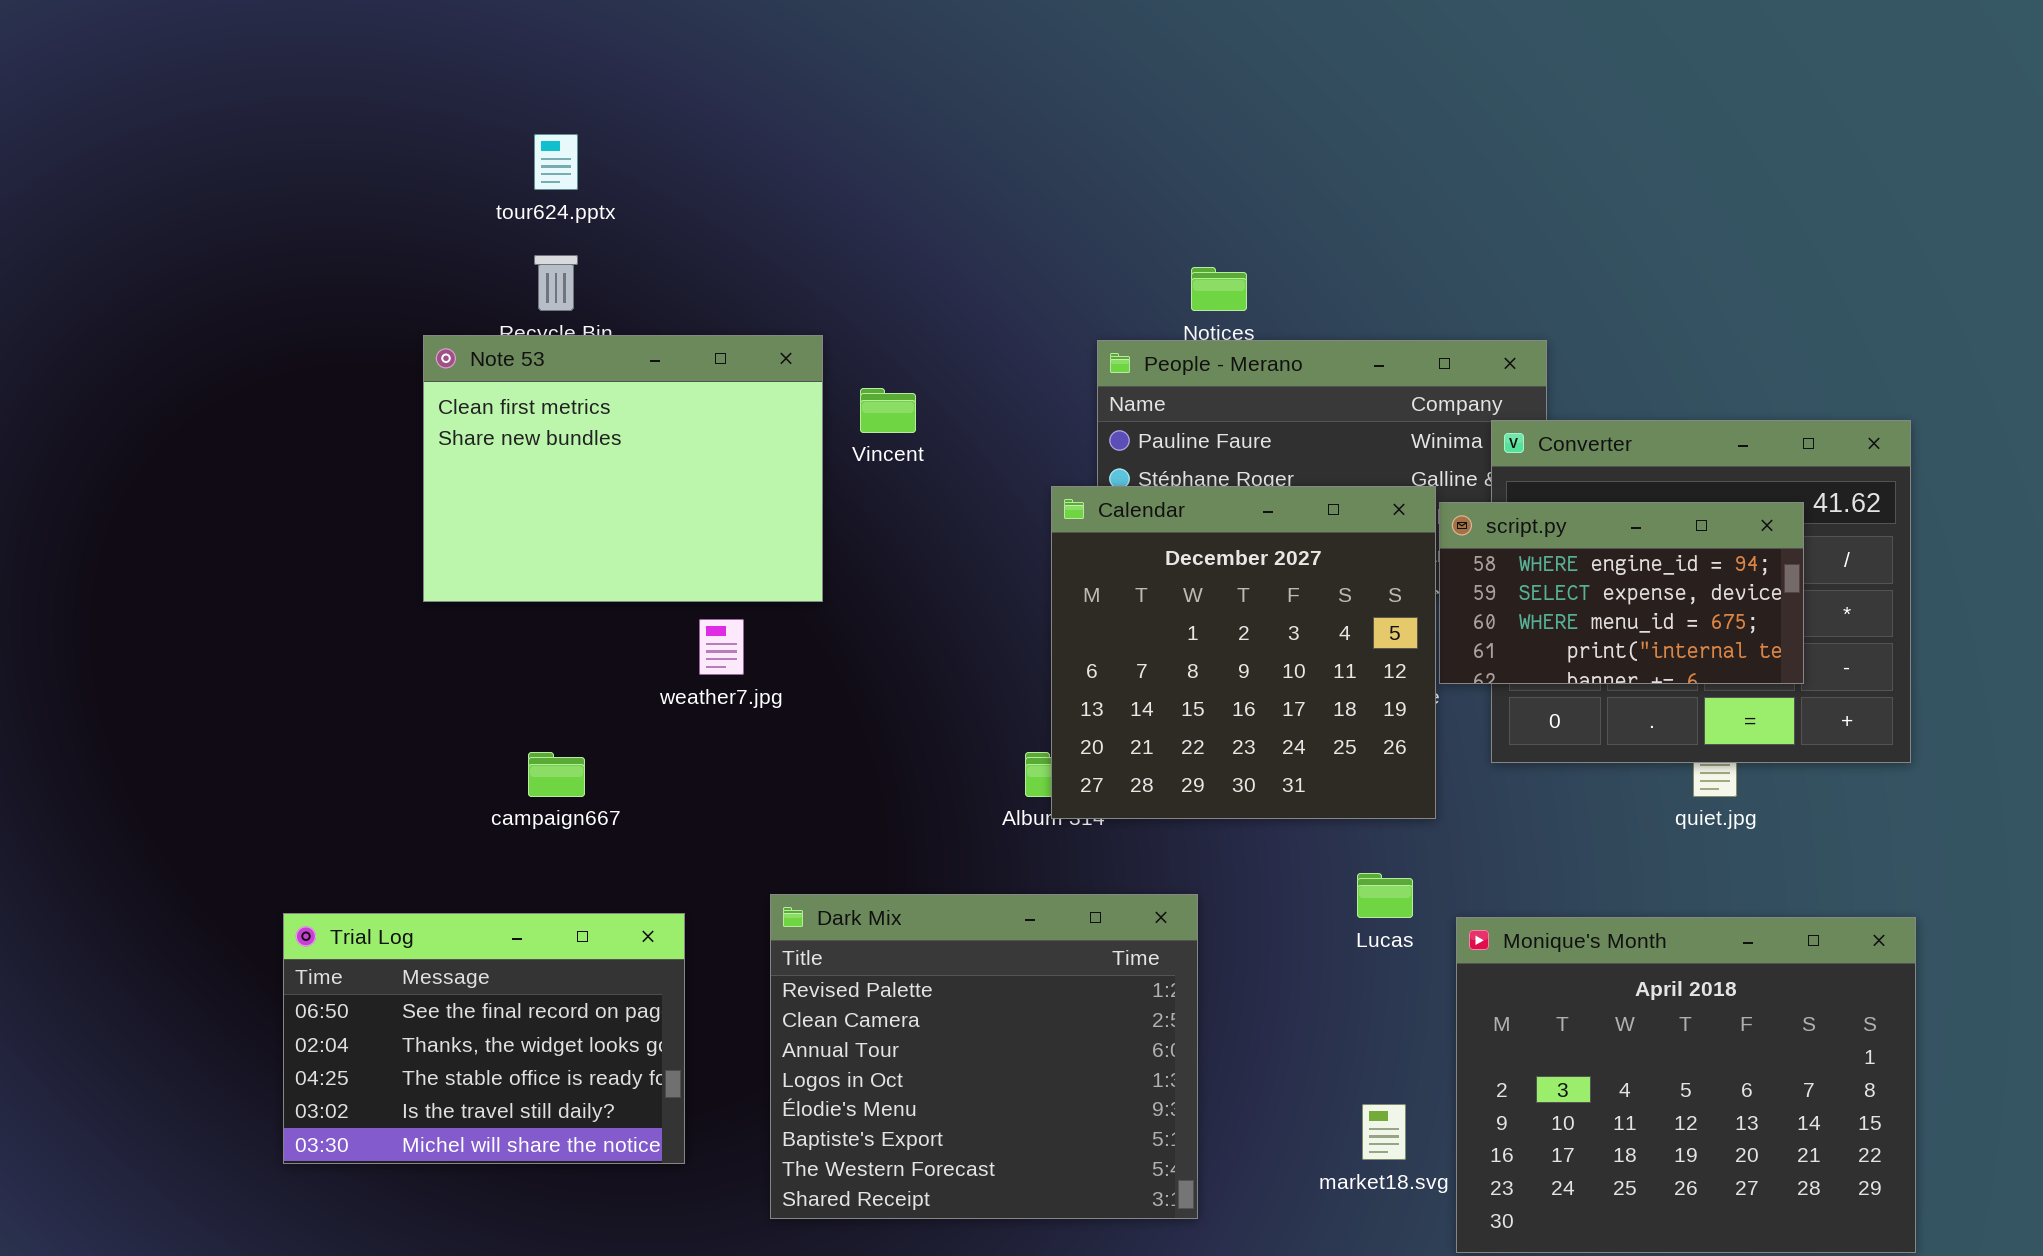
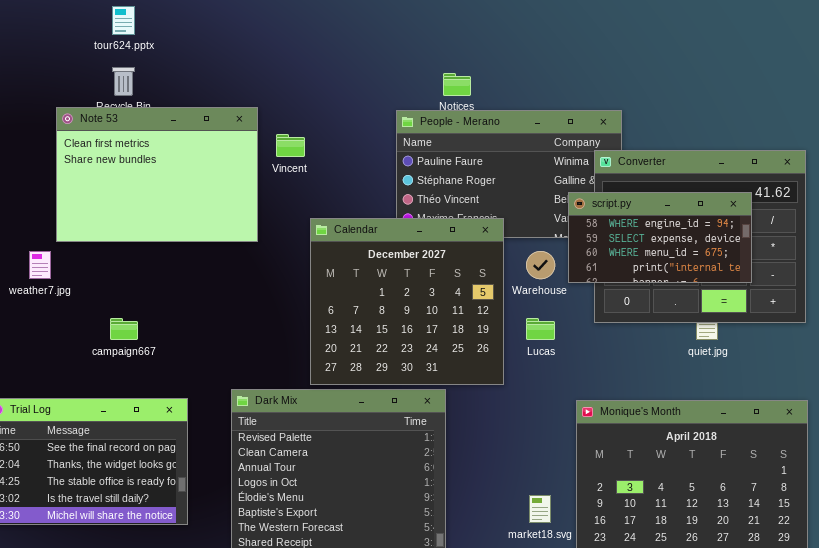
Calendar: [1051,486,1436,819] -> [310,218,504,385], moved
weather7.jpg: [699,619,744,675] -> [29,251,51,279], moved
Lucas: [1357,873,1413,918] -> [526,318,555,340], moved

